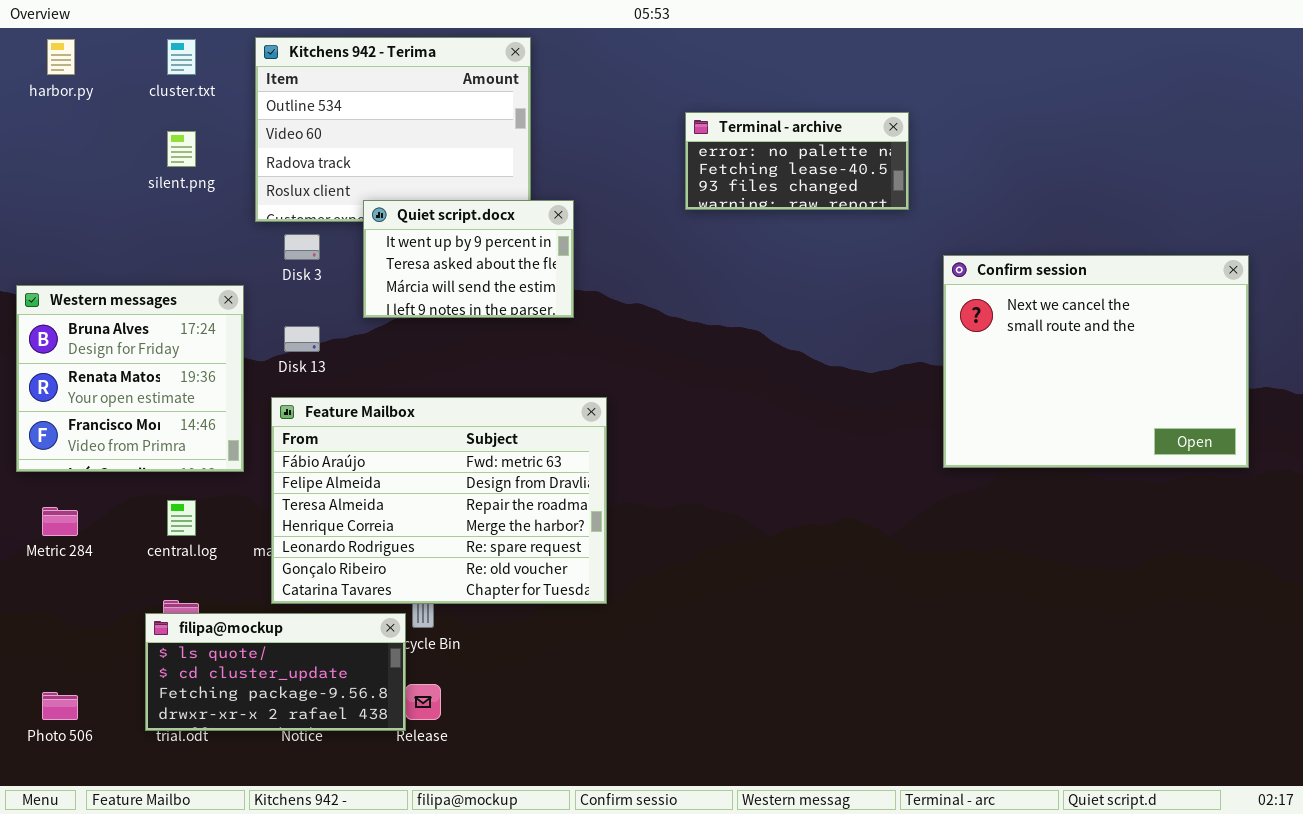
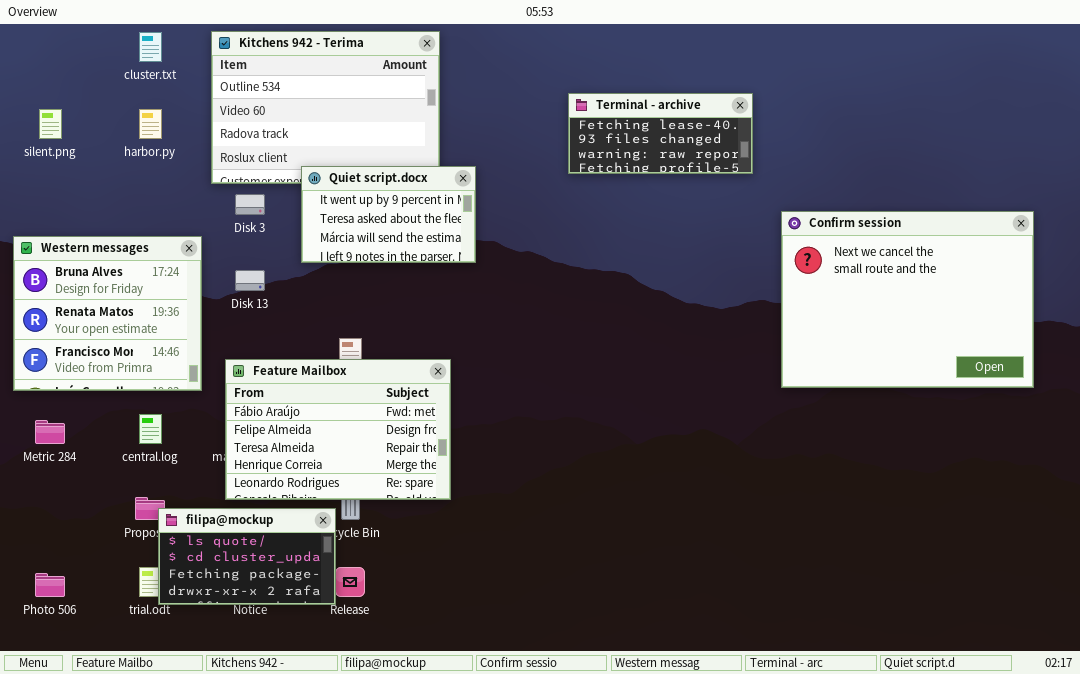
harbor.py: [47,39,75,75] -> [139,109,162,139], moved
Terminal - archive: [685,112,909,210] -> [568,93,753,174], scrolled down 1 row
silent.png: [167,131,196,167] -> [39,109,62,139], moved
Feature Mailbox: [271,397,607,604] -> [225,359,451,500], resized
filipa@mockup: [145,613,406,731] -> [158,508,336,605], resized

